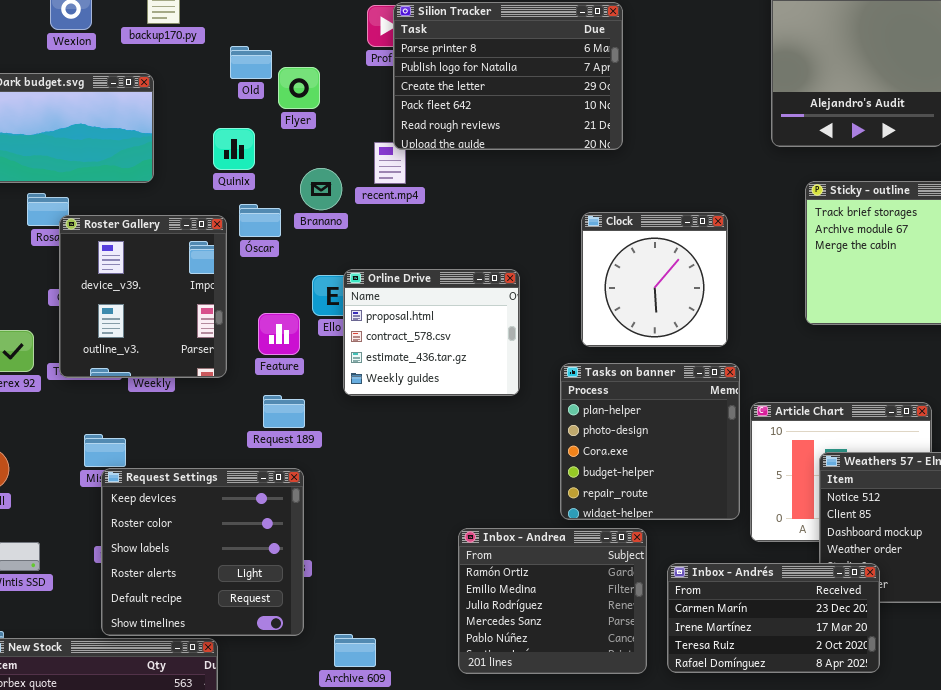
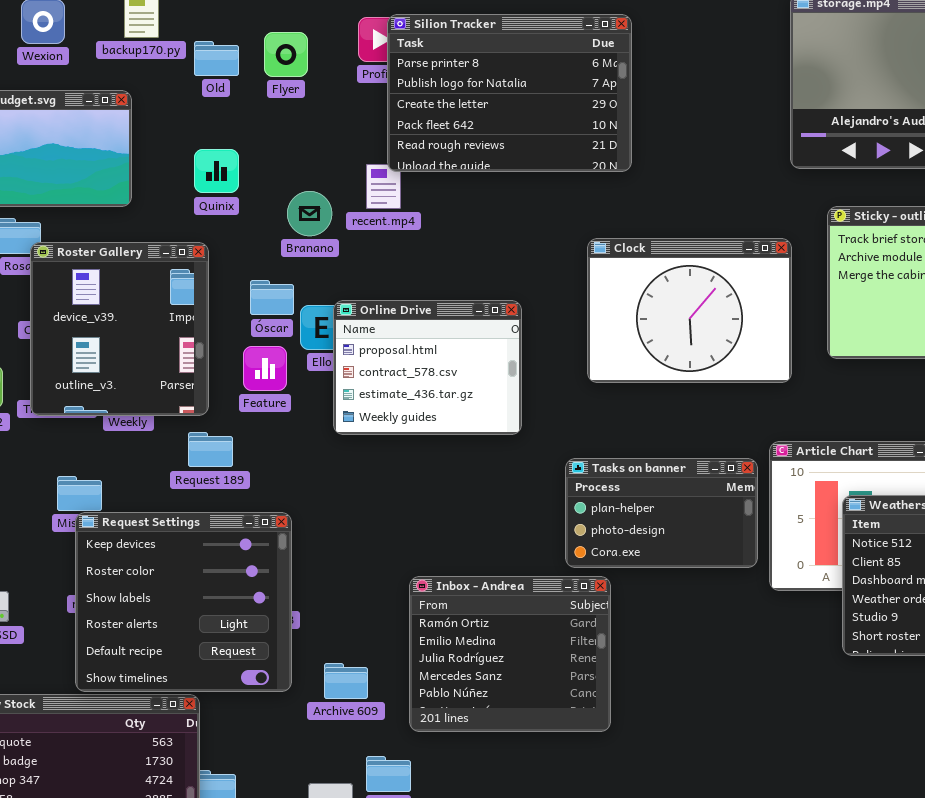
Old: [230,46,272,79] -> [194,41,239,76], moved
Flyer: [278,67,320,109] -> [264,32,308,77], moved
Óscar: [239,204,281,237] -> [250,280,294,315], moved
Clock: [581,212,728,347] -> [587,238,792,383], resized
Tasks on banner: [560,363,740,520] -> [565,458,758,568], resized
Request 189: [263,395,305,428] -> [188,432,233,467], moved
Inbox - Andrea: [458,528,647,674] -> [409,576,611,732], moved
Inbox - Andrés: [667,563,880,673] -> none, closed
Archive 609: [334,634,376,667] -> [324,663,368,699], moved

